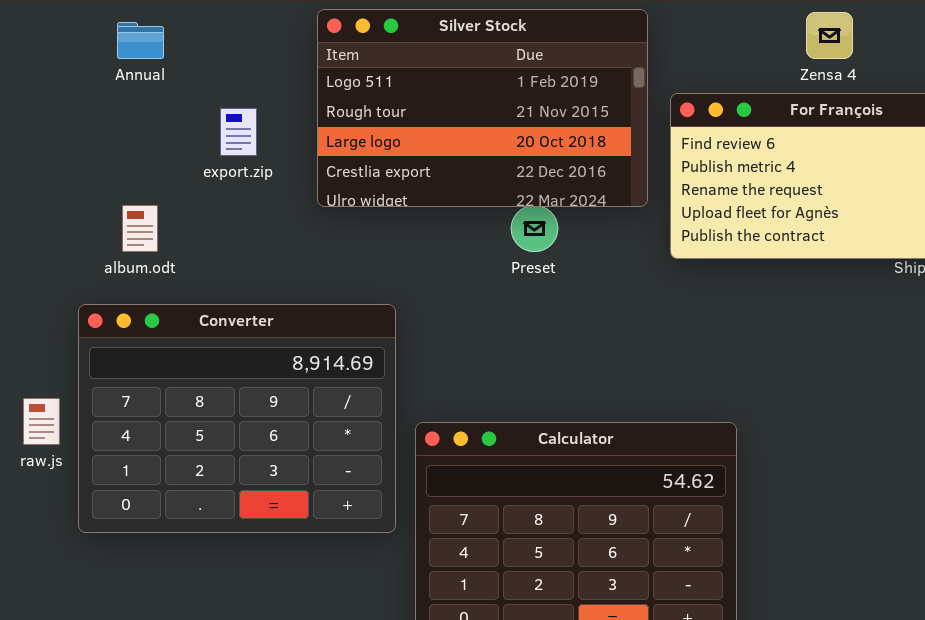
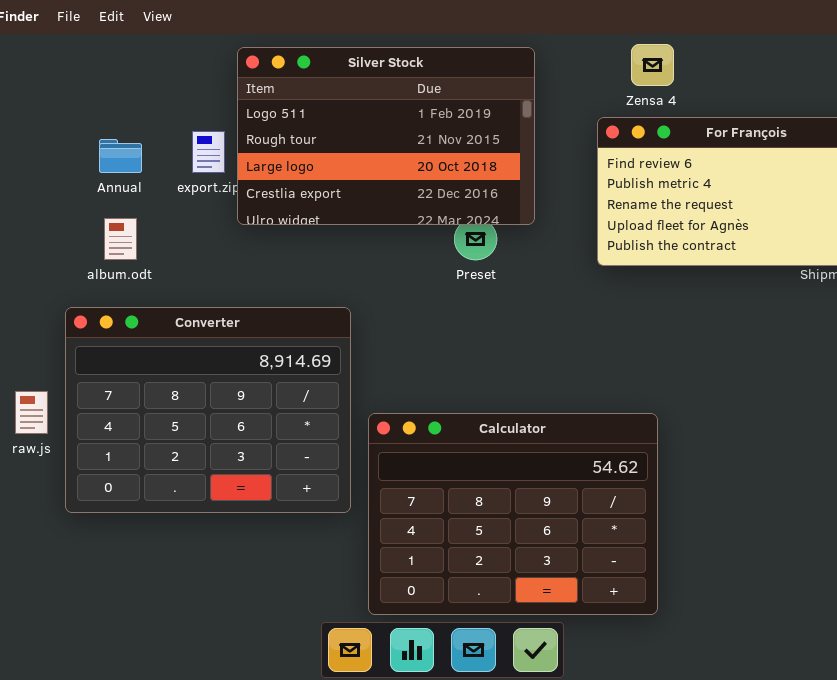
Silver Stock: [317,9,648,207] -> [237,47,535,225], moved
Zensa 4: [806,12,853,59] -> [631,44,674,86], moved
Annual: [117,22,164,59] -> [99,139,142,173], moved

